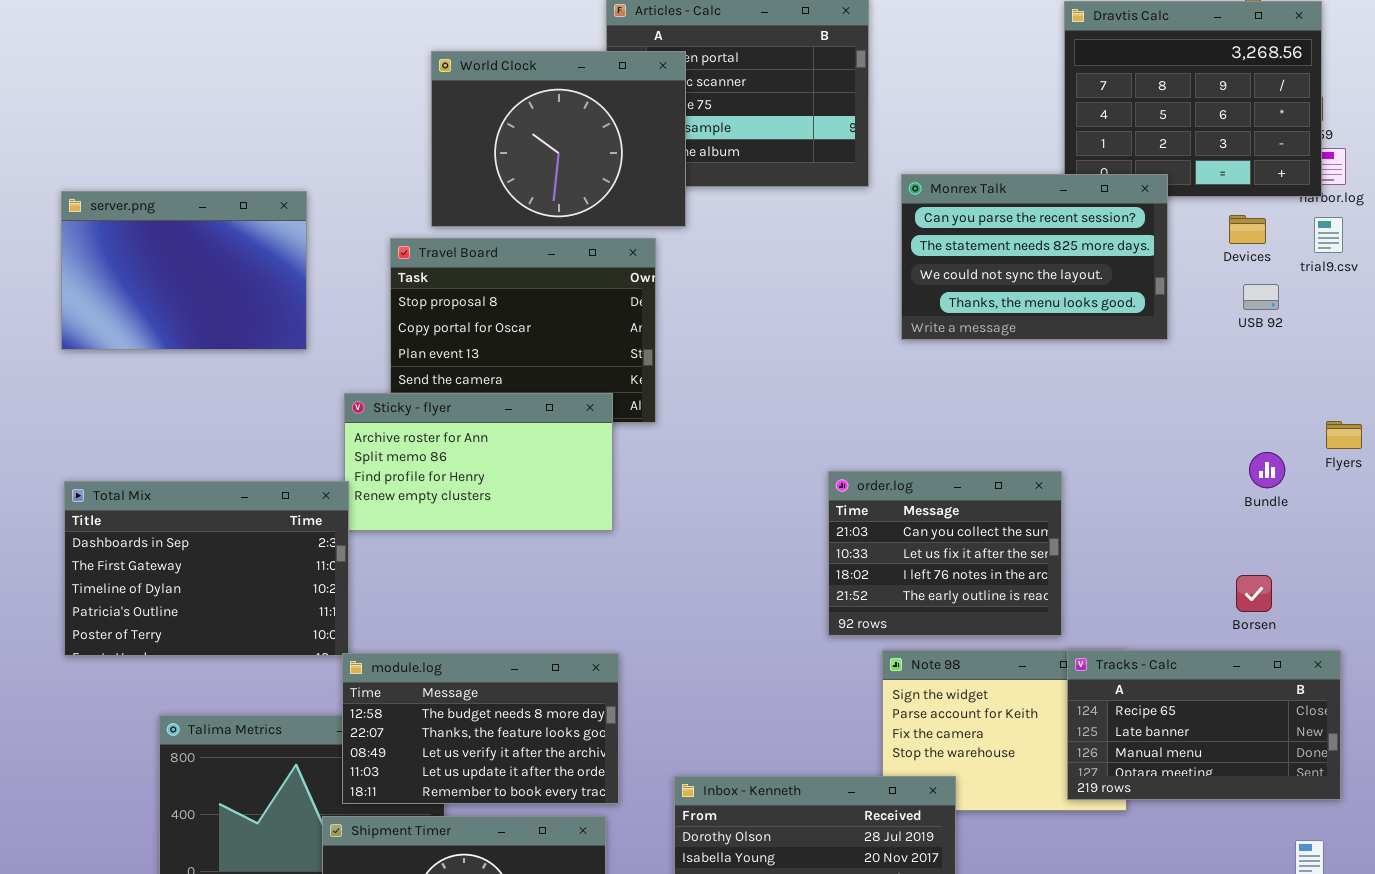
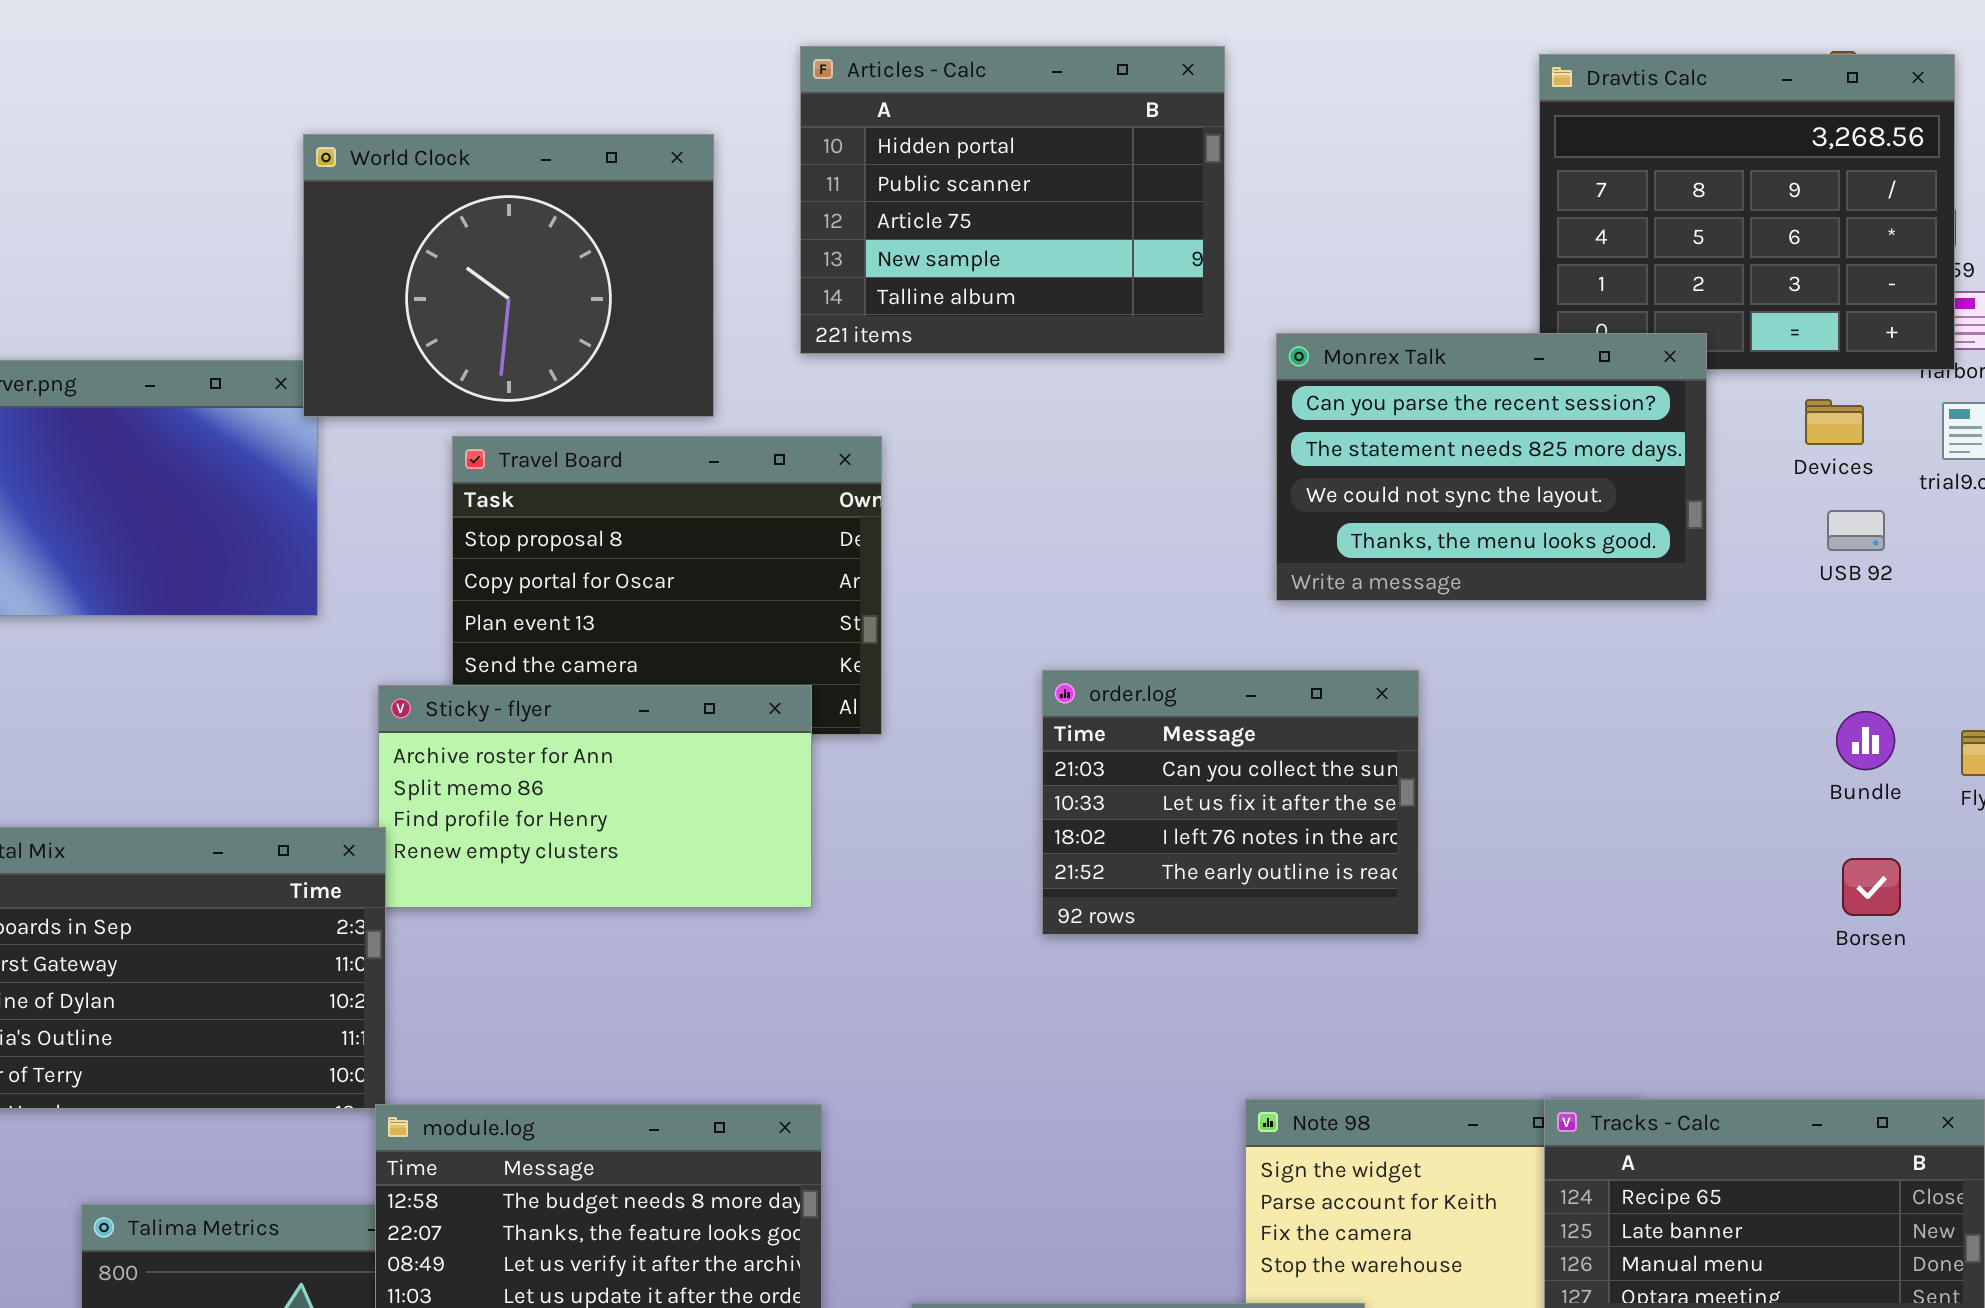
World Clock: [431,51,686,227] -> [303,134,714,417], moved
Bundle: [1249,452,1285,488] -> [1836,711,1895,770], moved
order.log: [828,471,1062,636] -> [1042,670,1419,935], moved
Borsen: [1236,575,1272,612] -> [1842,858,1901,916], moved

